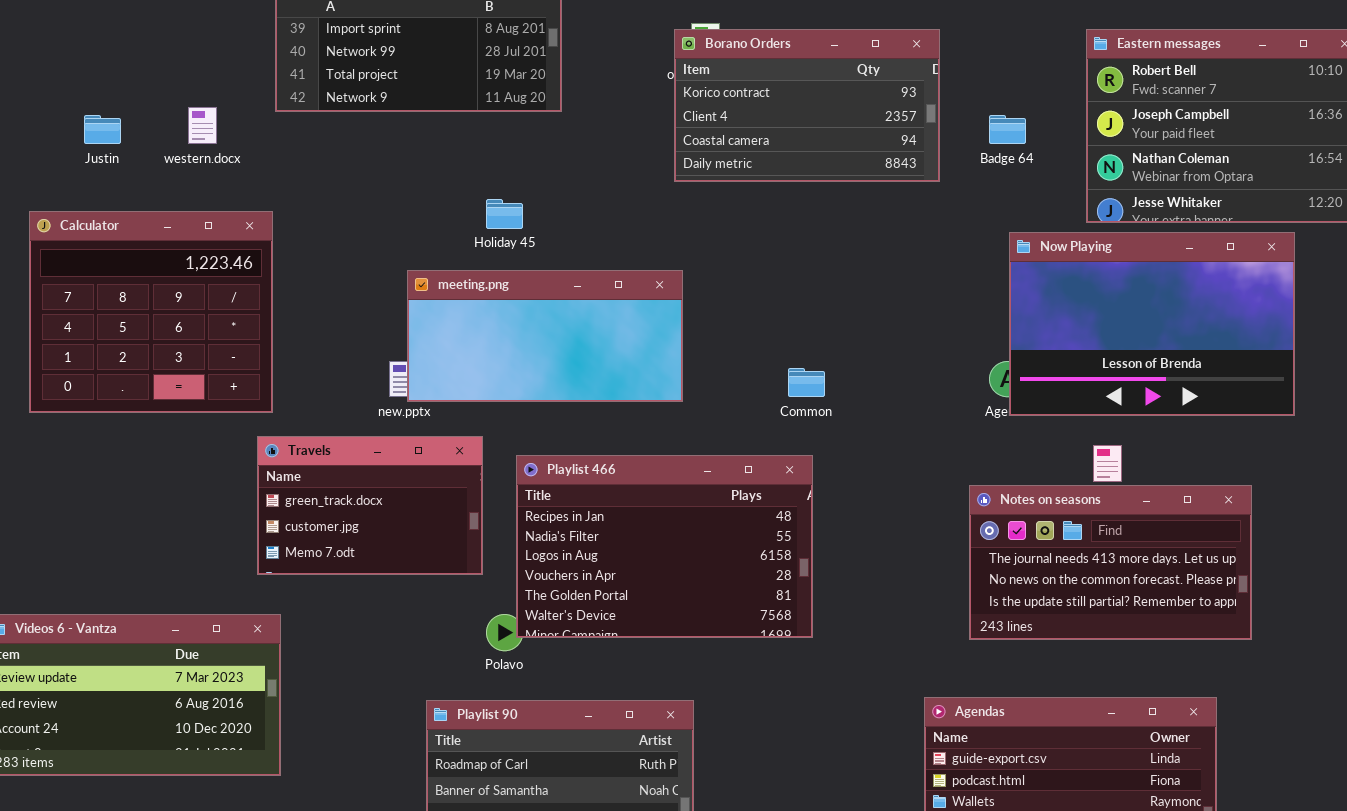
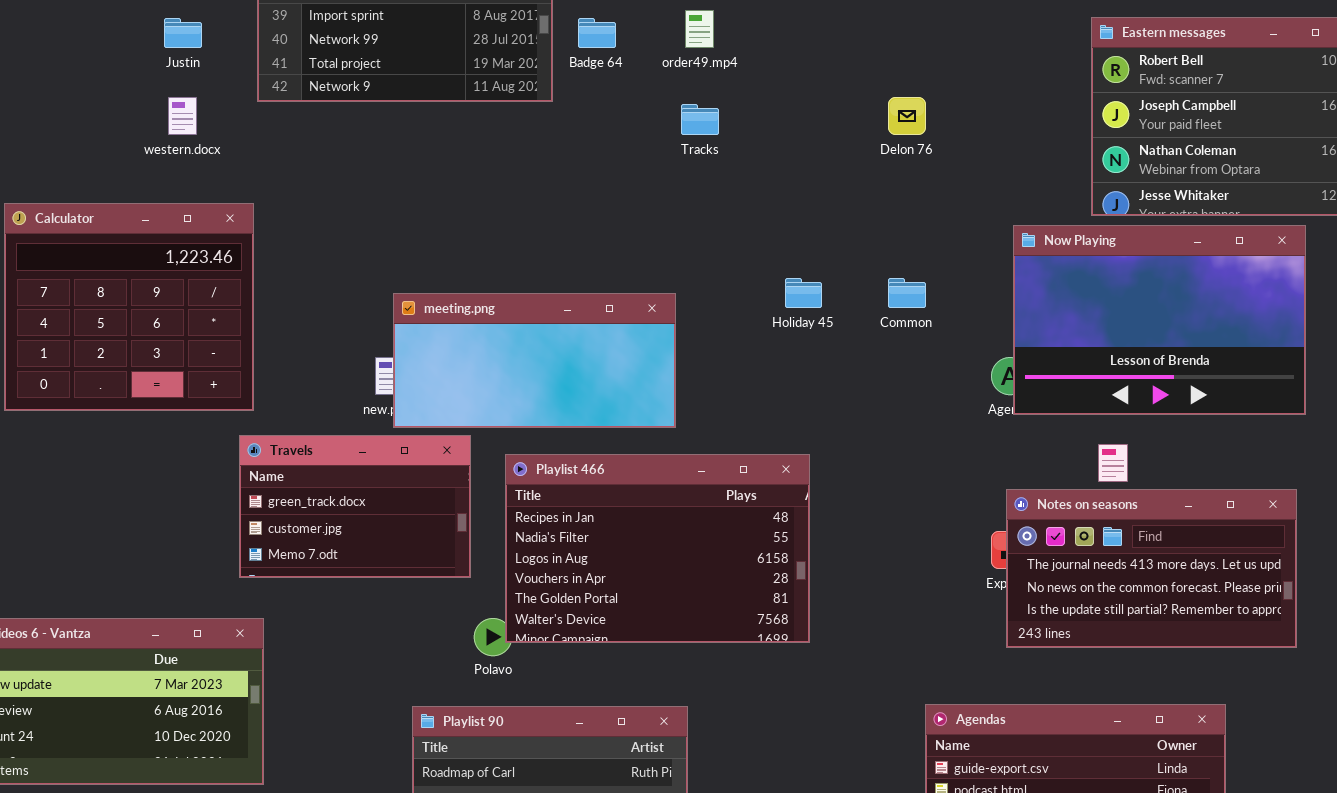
Borano Orders: [674,29,940,182] -> none, closed
Justin: [84,115,121,144] -> [164,18,202,48], moved
Badge 64: [989,115,1026,144] -> [578,18,616,48], moved
Holiday 45: [486,199,523,229] -> [785,278,822,308], moved
meeting.png: [407,270,683,402] -> [393,293,676,428], moved
Common: [788,368,825,397] -> [888,278,926,308], moved
Notes on seasons: [969,485,1252,640] -> [1006,489,1297,648], moved

